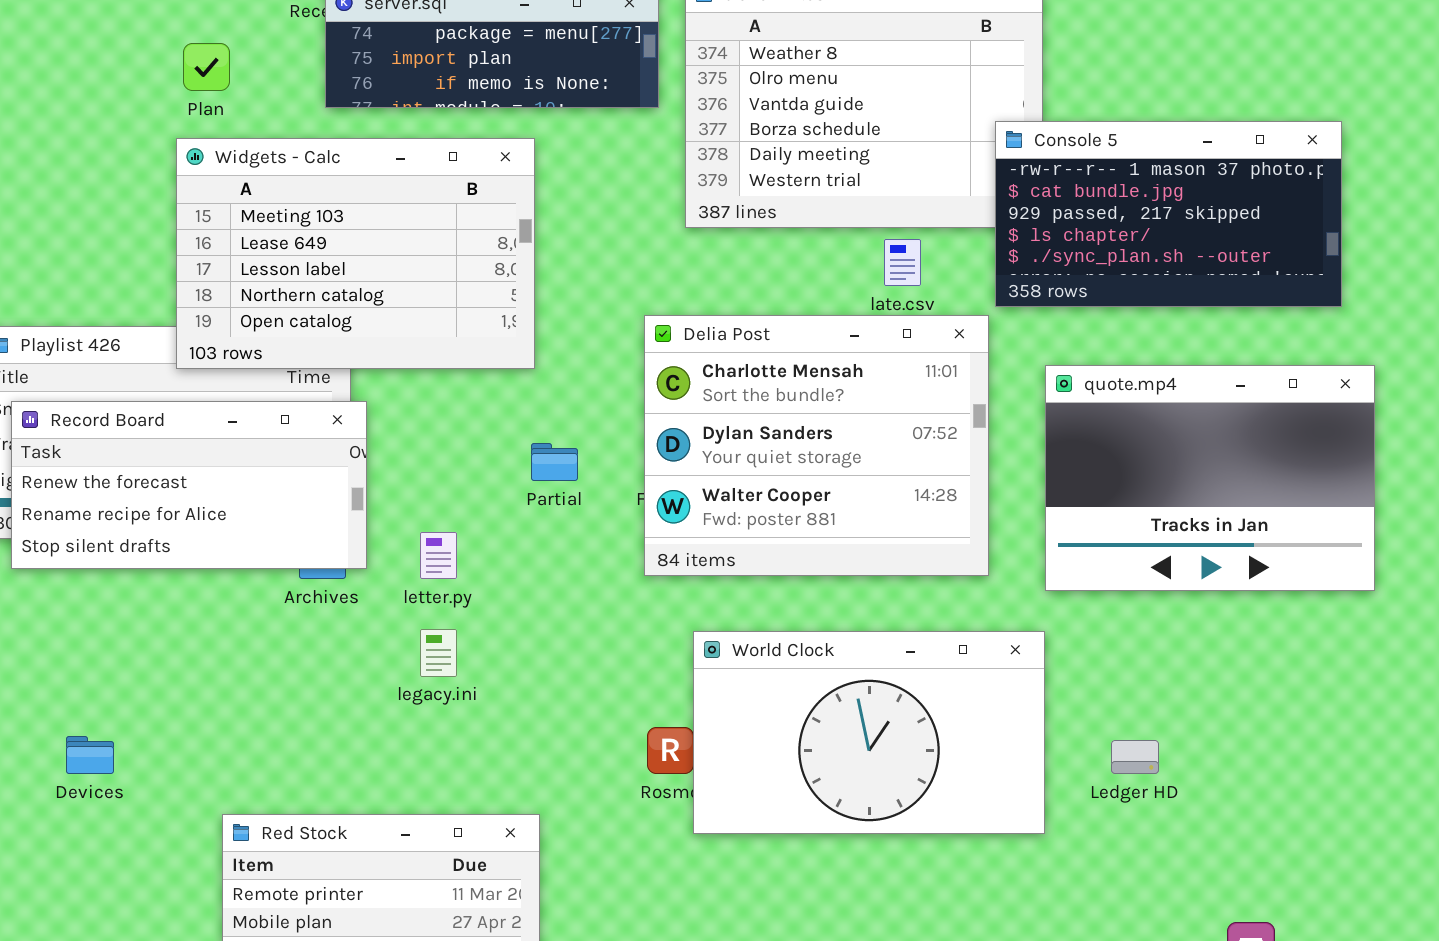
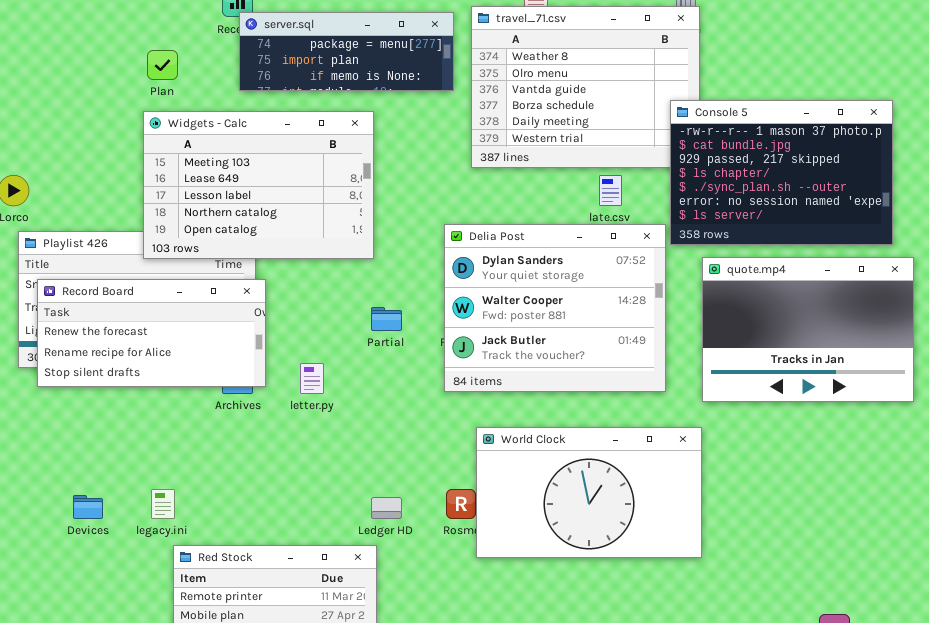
Console 5: [995,121,1342,307] -> [670,100,893,245], resized
Delia Post: [644,315,989,576] -> [444,224,666,392], scrolled down 1 row
legacy.ini: [420,629,457,677] -> [151,489,175,519], moved
Ledger HD: [1111,740,1159,774] -> [371,497,402,519], moved

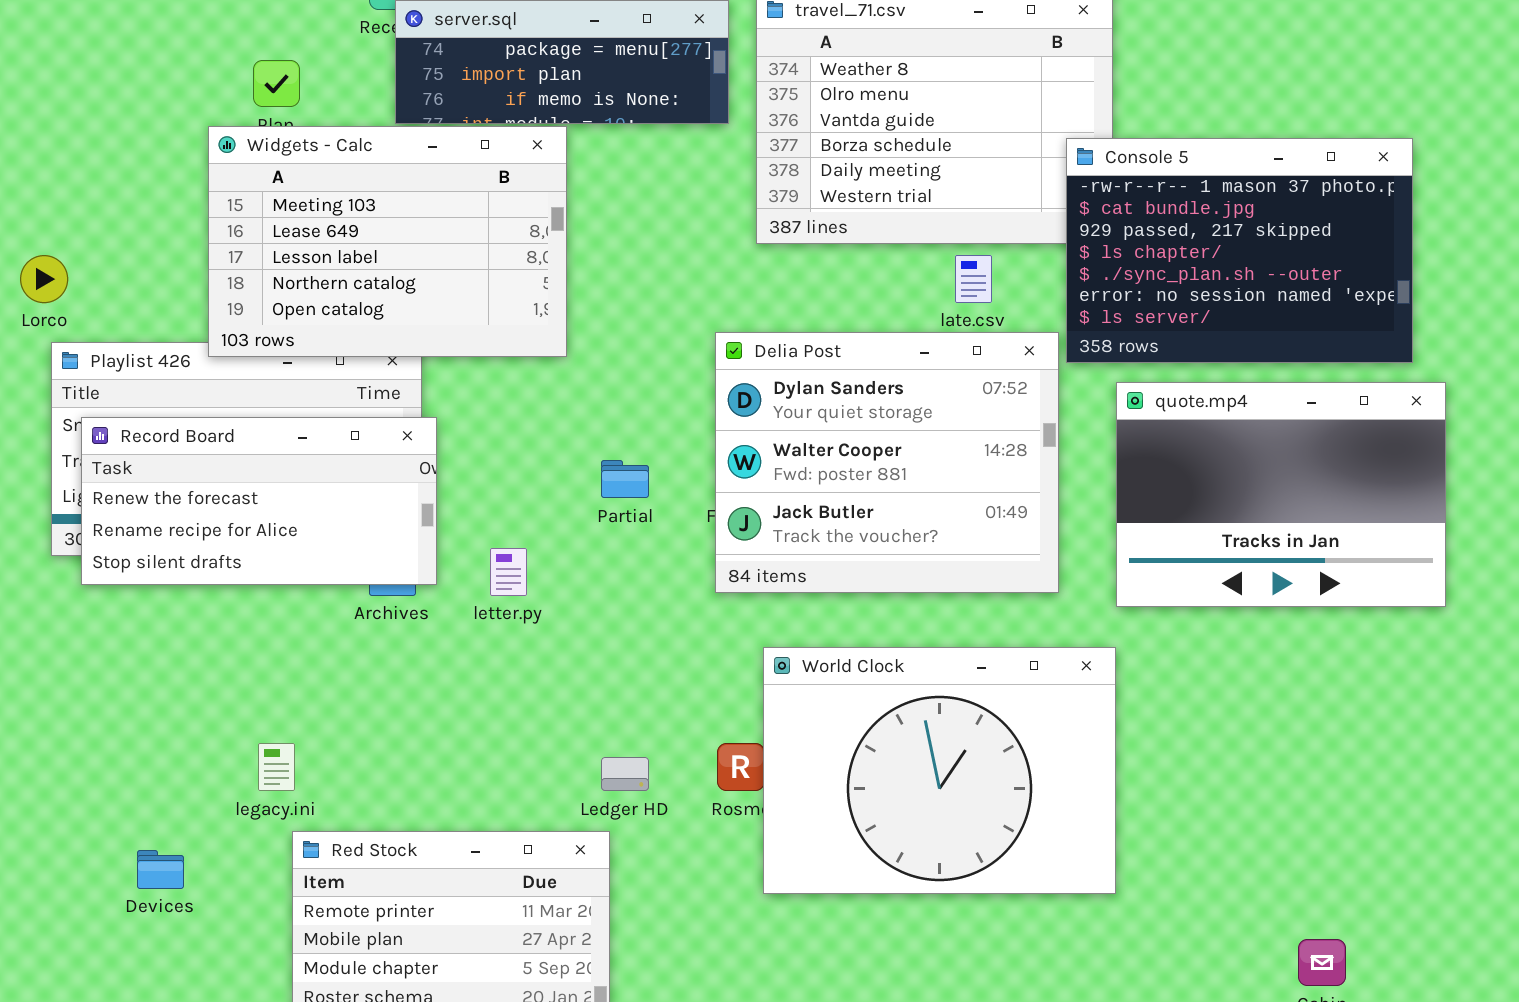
Widgets - Calc: [143,111,374,259] -> [208,126,567,357], moved
World Clock: [476,427,702,558] -> [763,647,1116,894], resized
Devices: [73,495,103,519] -> [137,850,184,889], moved

